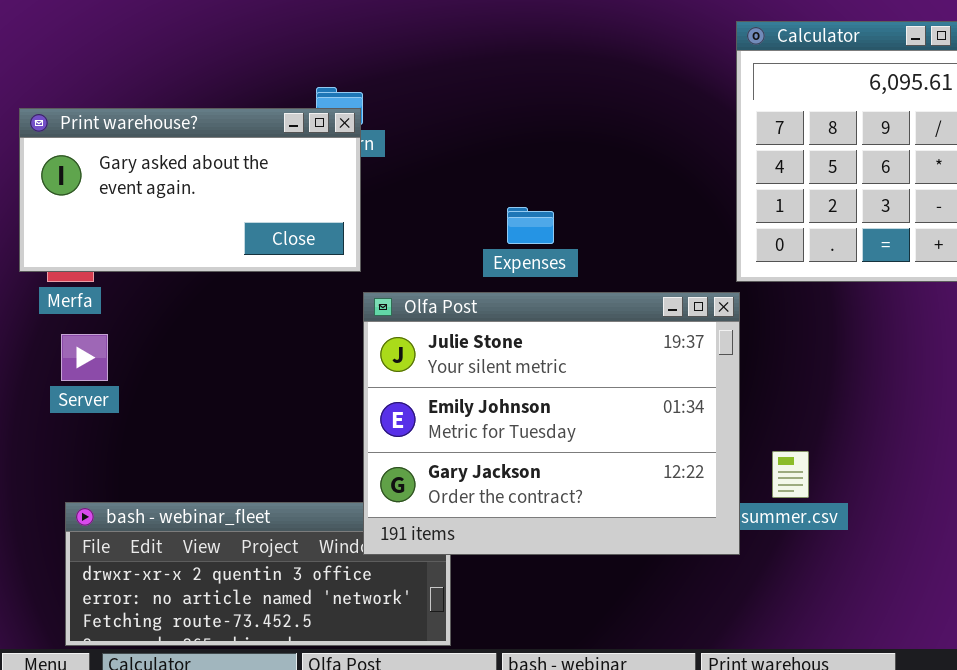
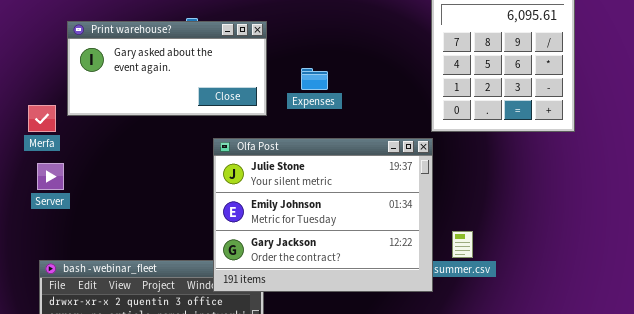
Print warehouse?: [19,108,361,272] -> [67,21,267,116], moved
Expenses: [507,207,554,244] -> [301,68,328,90], moved

